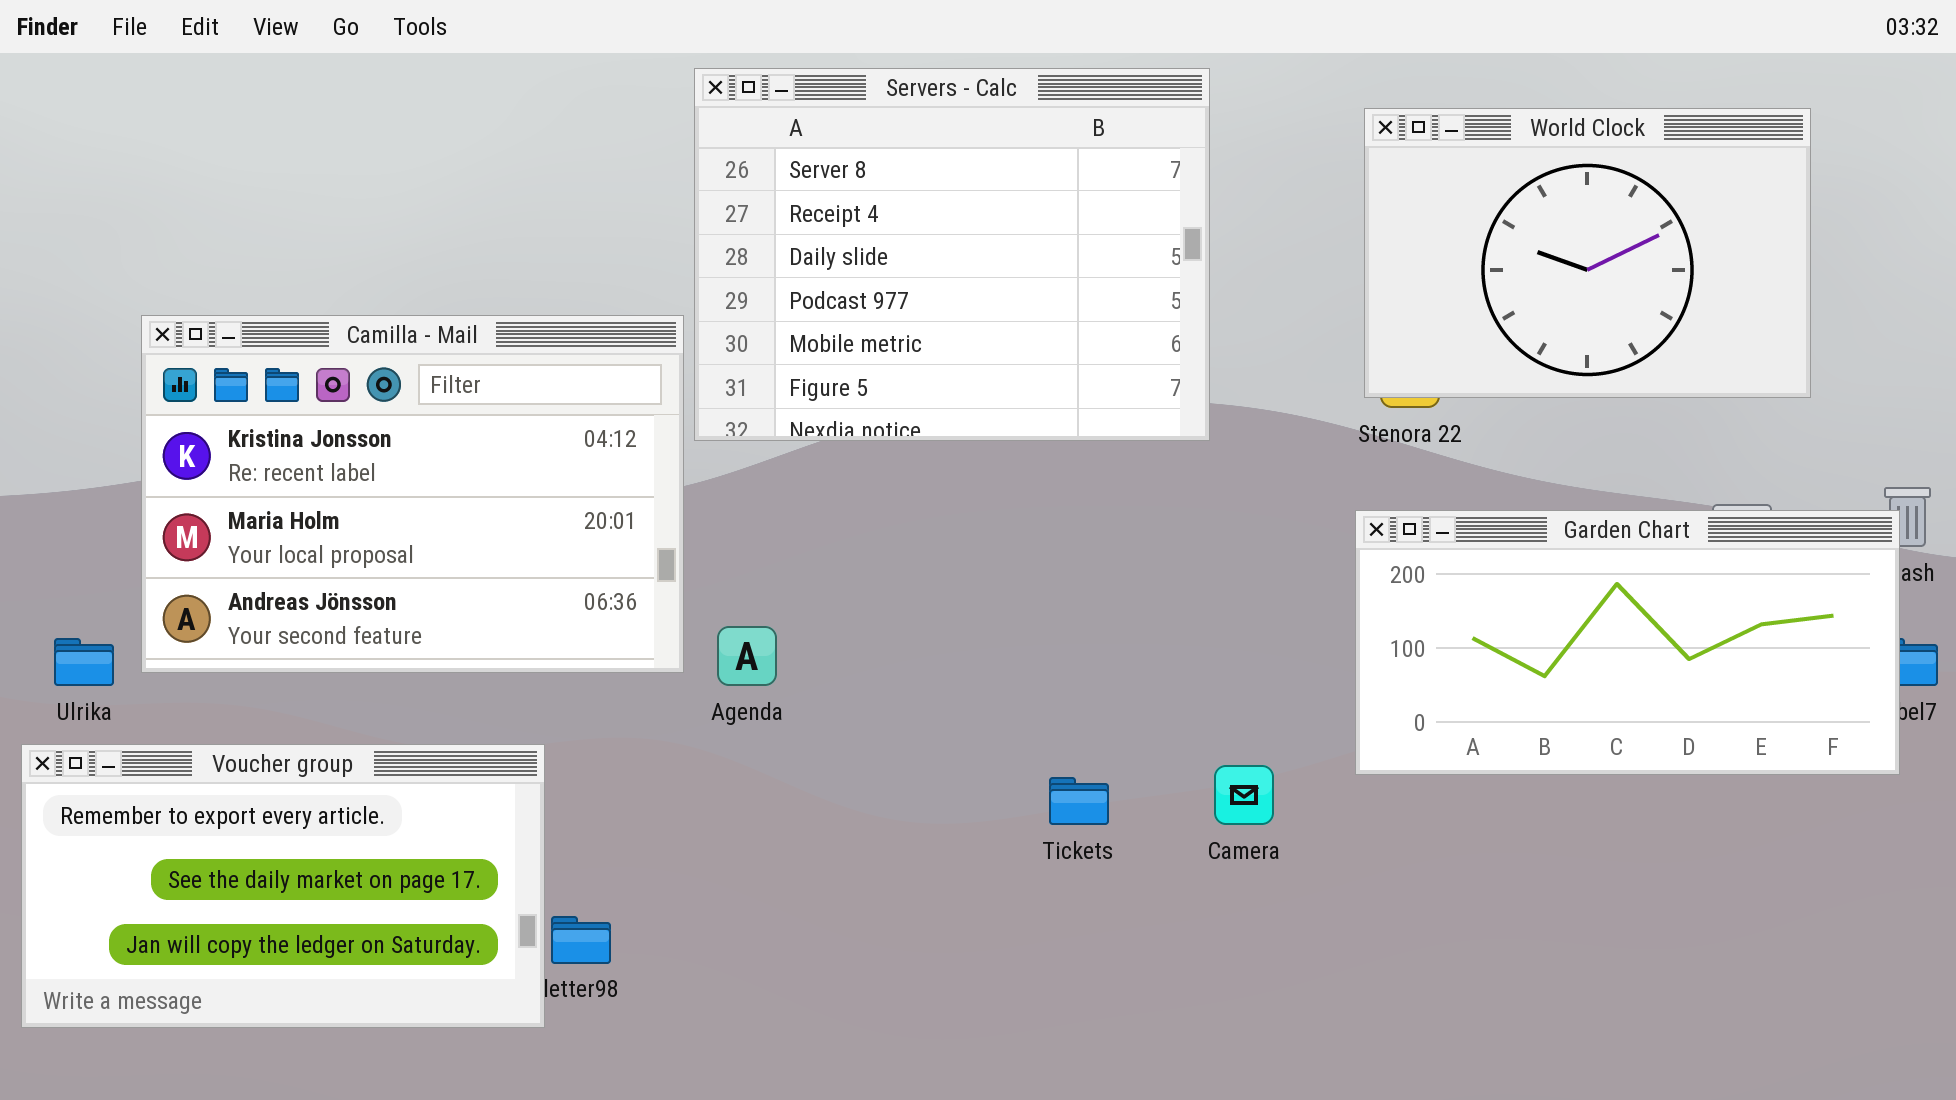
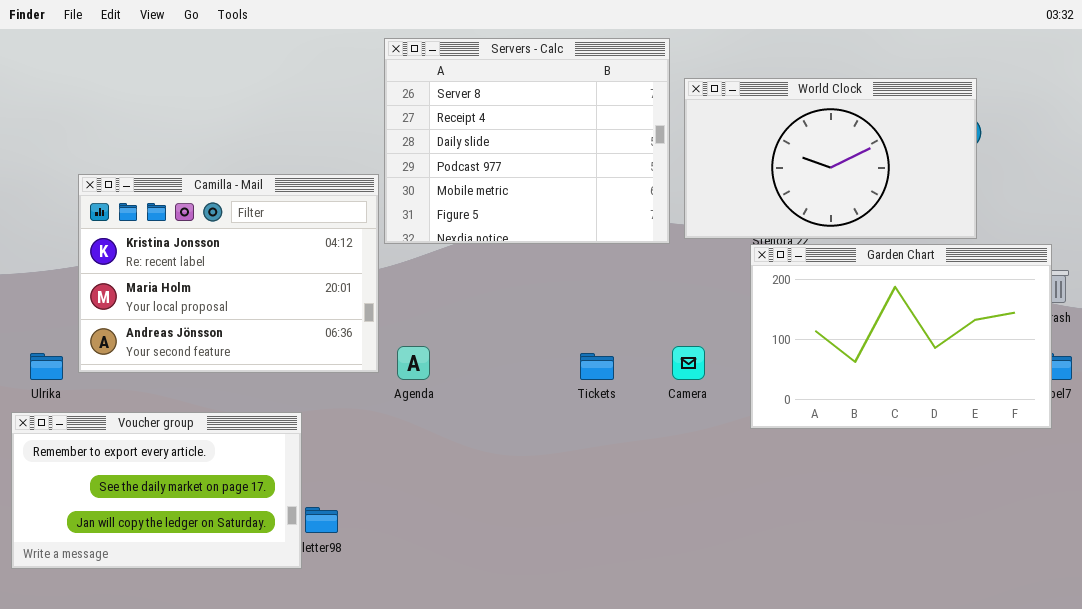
World Clock: [1364,108,1811,398] -> [684,78,977,239], moved, resized
Garden Chart: [1355,510,1900,775] -> [750,244,1052,429], resized
Camera: [1214,765,1274,825] -> [672,346,705,380], moved
Tickets: [1049,777,1109,825] -> [580,353,614,380], moved

